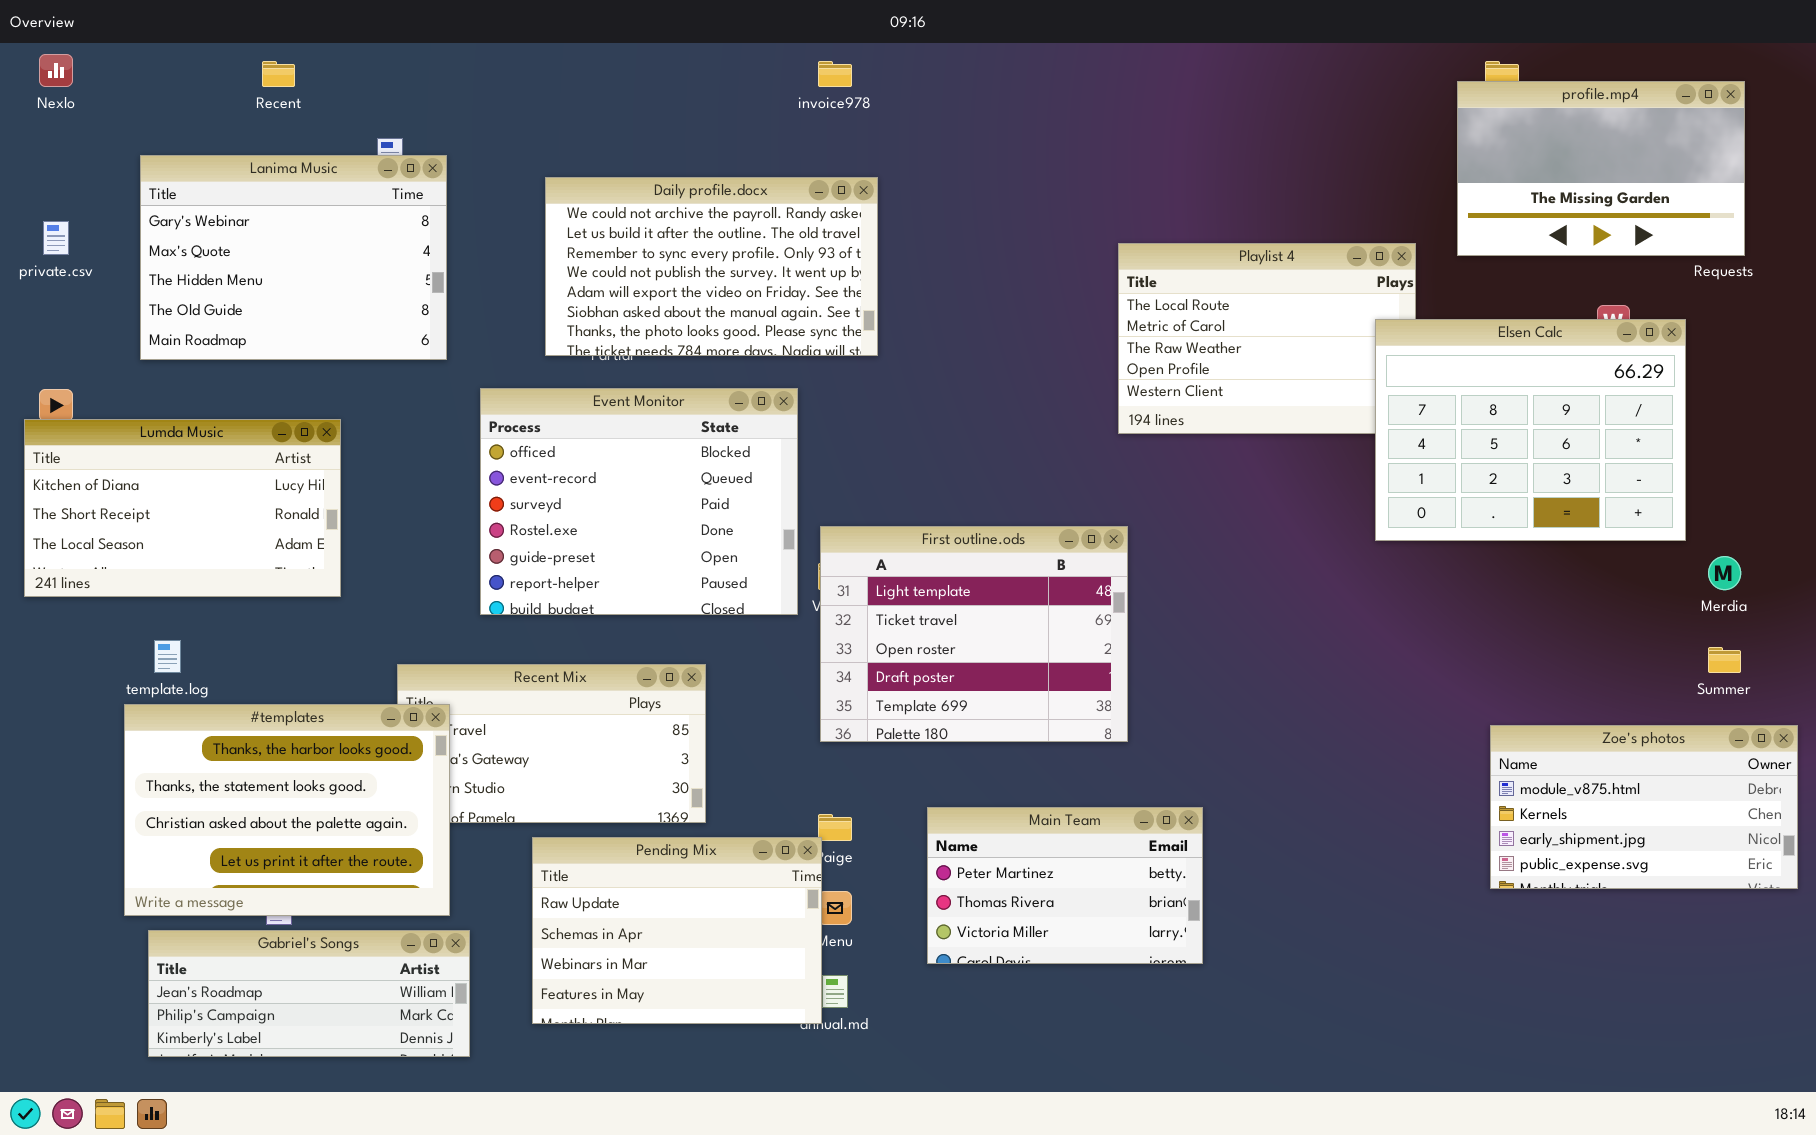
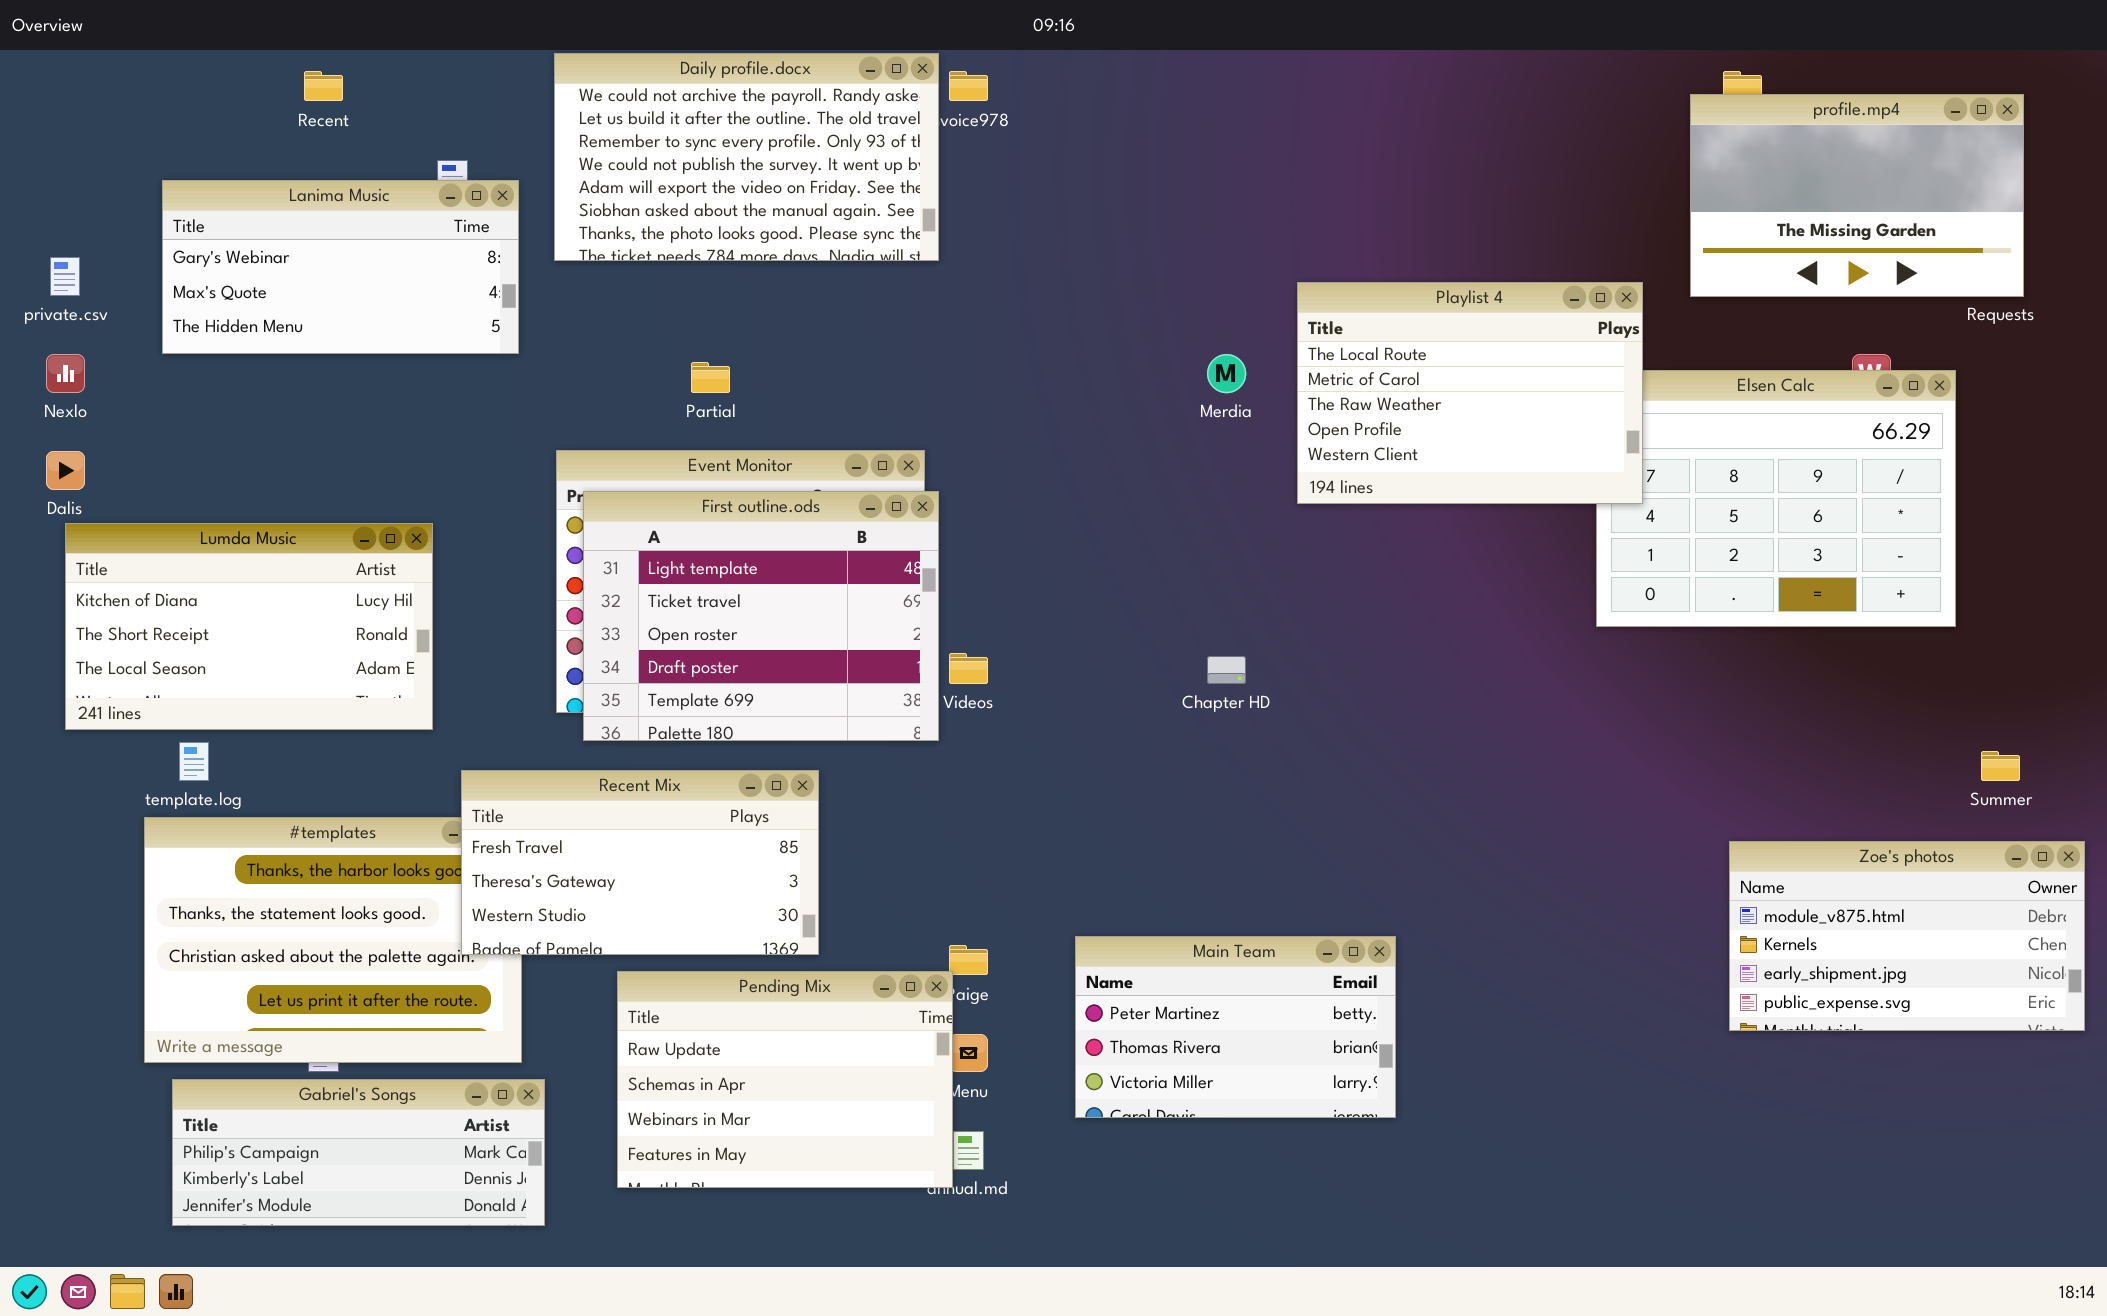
Nexlo: [39,54,73,87] -> [46,354,85,393], moved
Lanima Music: [140,155,447,360] -> [162,180,519,354], resized
Daily profile.docx: [545,177,878,356] -> [554,53,939,261], moved
Playlist 4: [1118,243,1416,434] -> [1297,282,1643,504], raised
Lumda Music: [24,419,341,597] -> [65,523,433,730], moved
First outline.ods: [820,526,1128,742] -> [583,491,939,741], moved
Merdia: [1708,556,1741,590] -> [1207,354,1246,393], moved
Recent Mix: [397,664,706,823] -> [461,770,819,955], raised
Gabriel's Songs: [148,930,470,1057] -> [172,1079,545,1226], scrolled down 1 row

